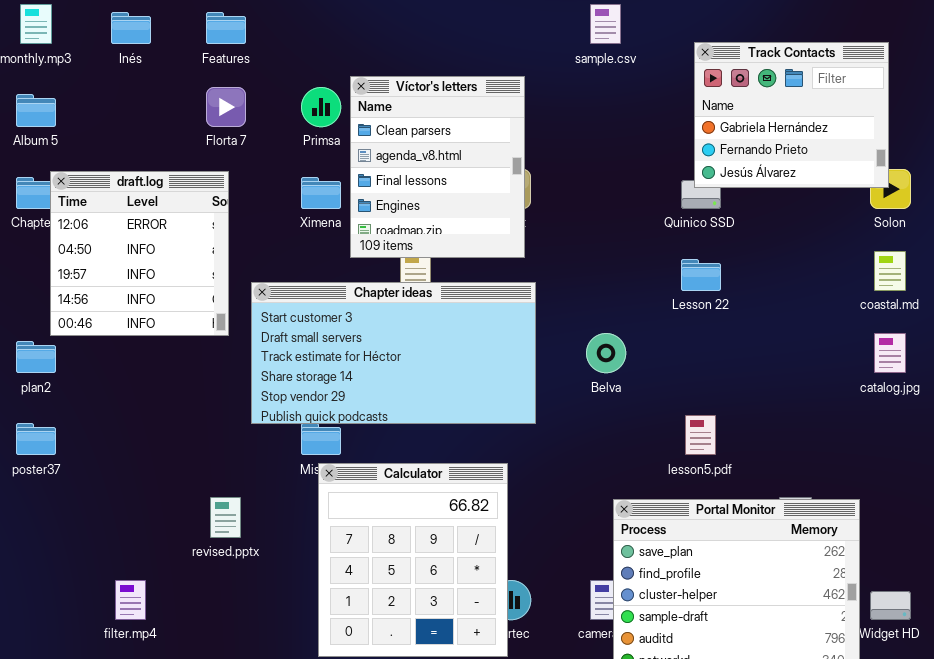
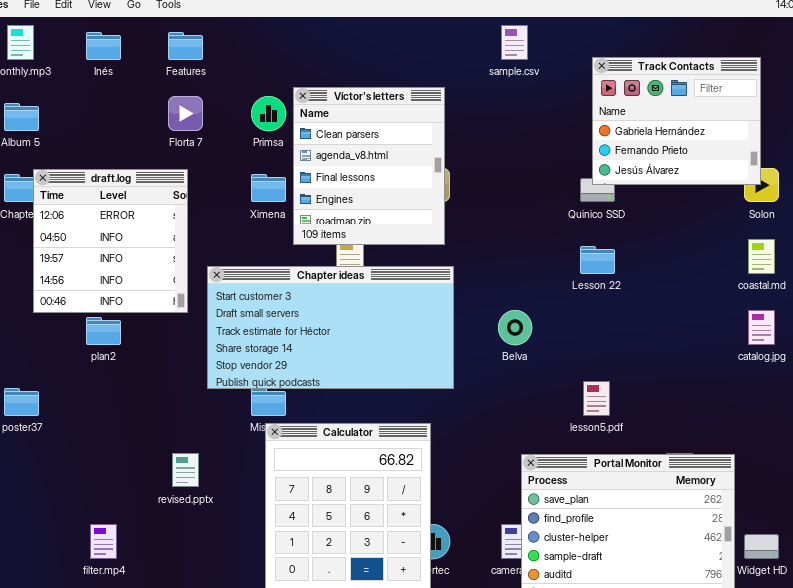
plan2: [16,341,56,373] -> [86,317,121,345], moved

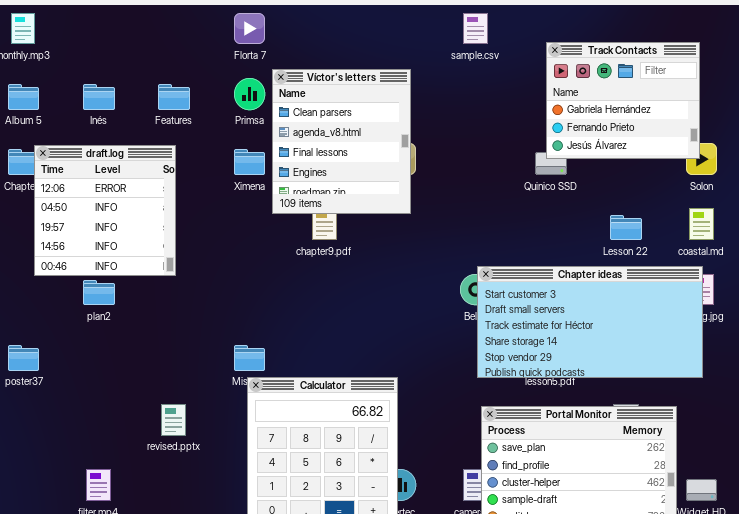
Inés: [86,32,121,60] -> [83,84,115,110], moved
Features: [168,32,203,60] -> [158,84,190,110], moved
Florta 7: [168,96,203,131] -> [234,13,265,44], moved
Lesson 22: [580,246,615,274] -> [610,215,642,240], moved
Chapter ideas: [207,266,454,389] -> [477,266,703,378], moved

